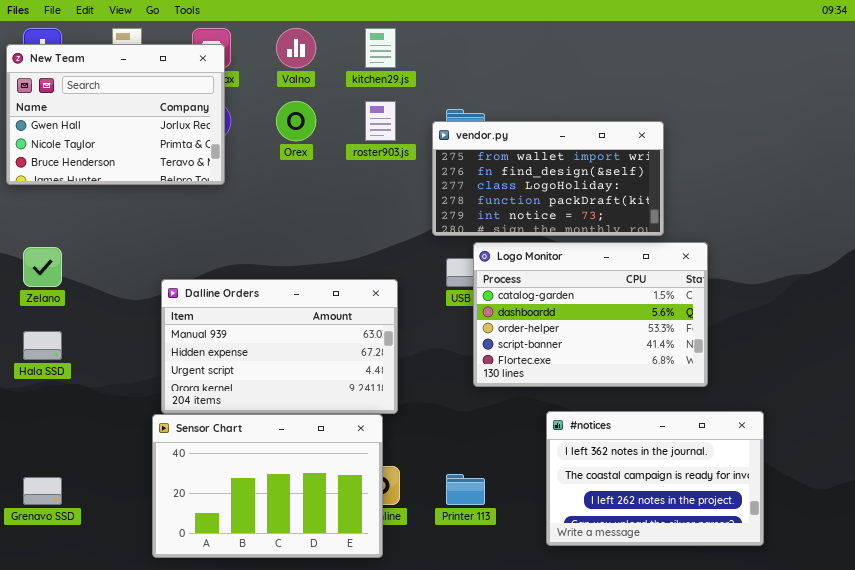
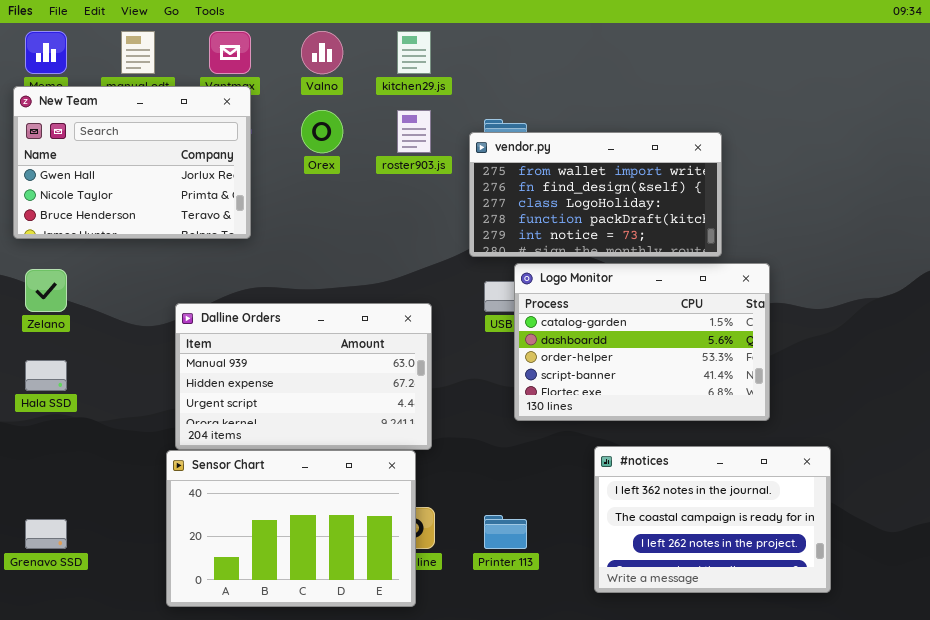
New Team: [6,44,225,185] -> [13,86,251,239], moved

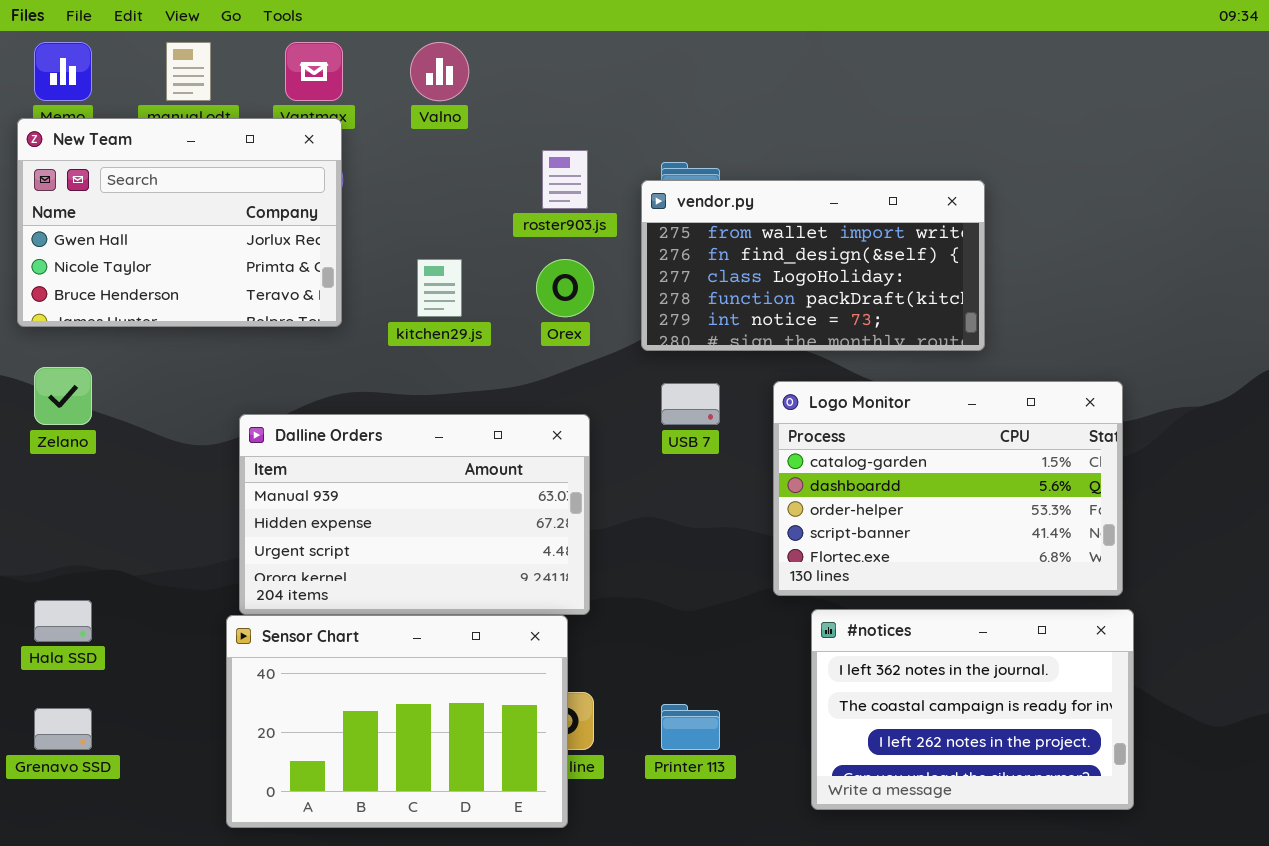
kitchen29.js: [397,31,431,74] -> [417,259,462,317], moved
Orex: [301,110,343,153] -> [536,259,594,317], moved
Logo Monitor: [514,263,770,421] -> [773,381,1123,596], moved
Hala SSD: [25,360,67,391] -> [34,600,92,642], moved

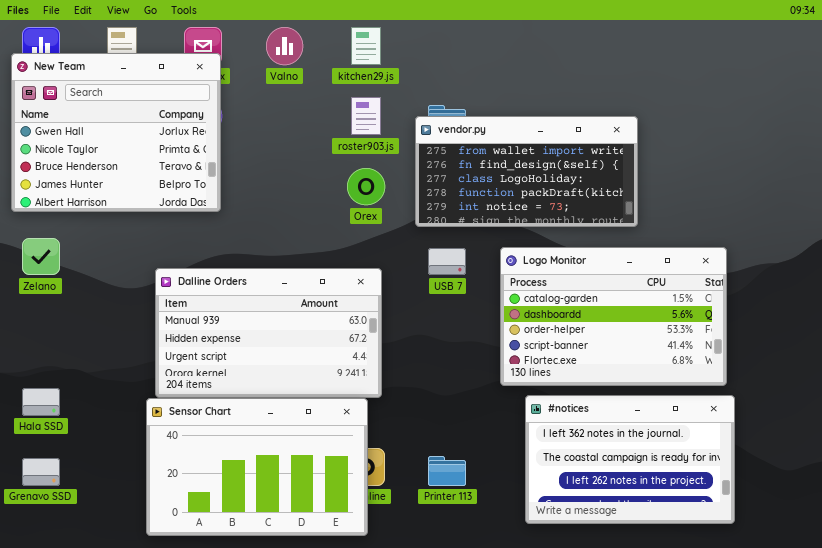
New Team: [17,118,342,327] -> [11,53,221,212], resized
kitchen29.js: [417,259,462,317] -> [351,27,381,65], moved

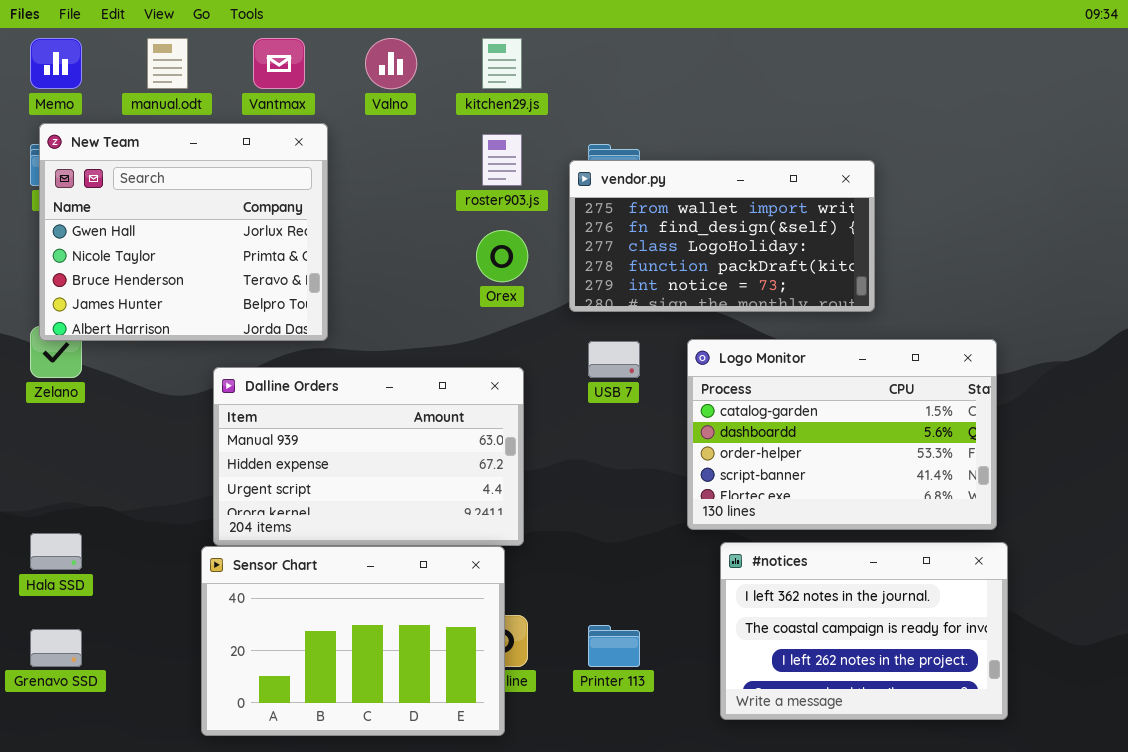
New Team: [11,53,221,212] -> [39,123,328,341], moved

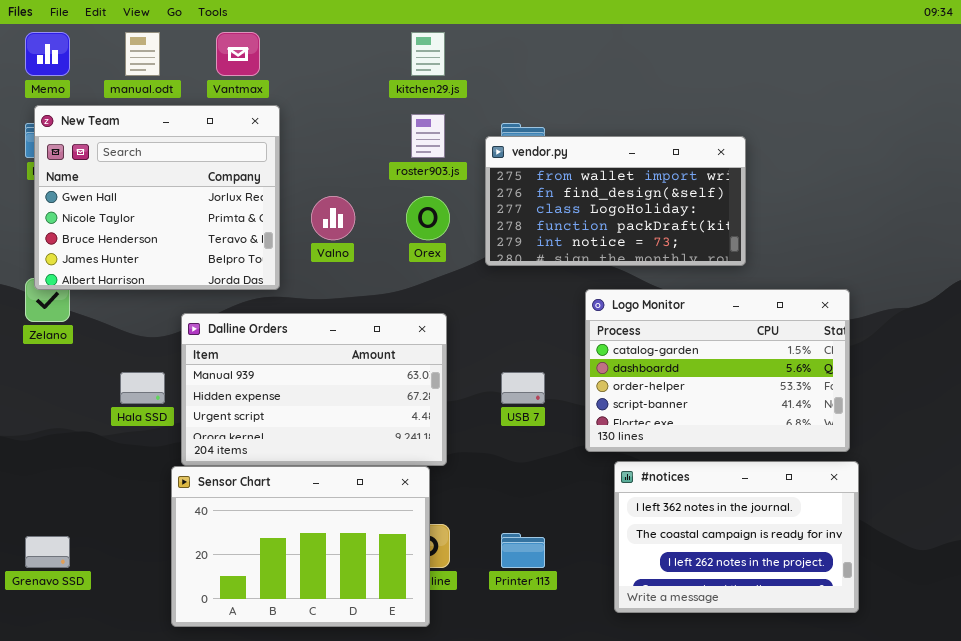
Valno: [365,38,417,89] -> [311,196,355,240], moved
USB 7: [588,341,640,378] -> [501,372,545,404], moved
Hala SSD: [30,533,82,570] -> [120,372,165,404], moved

